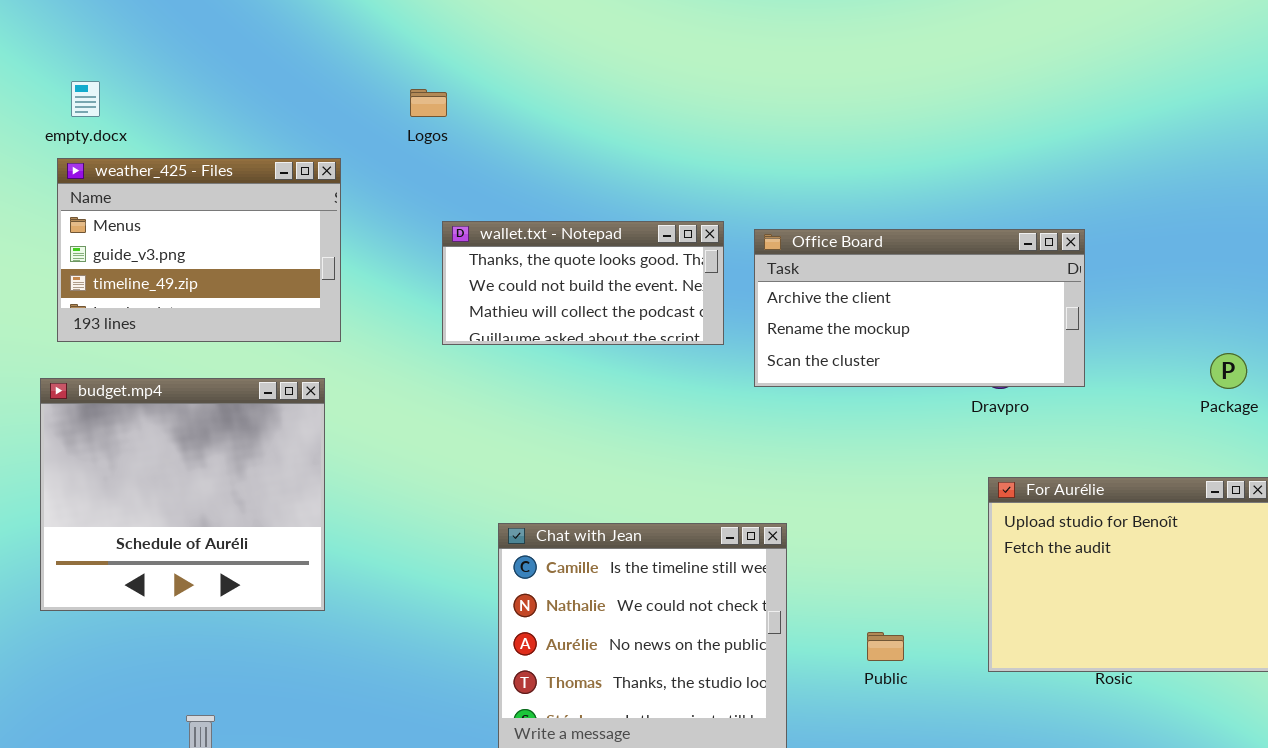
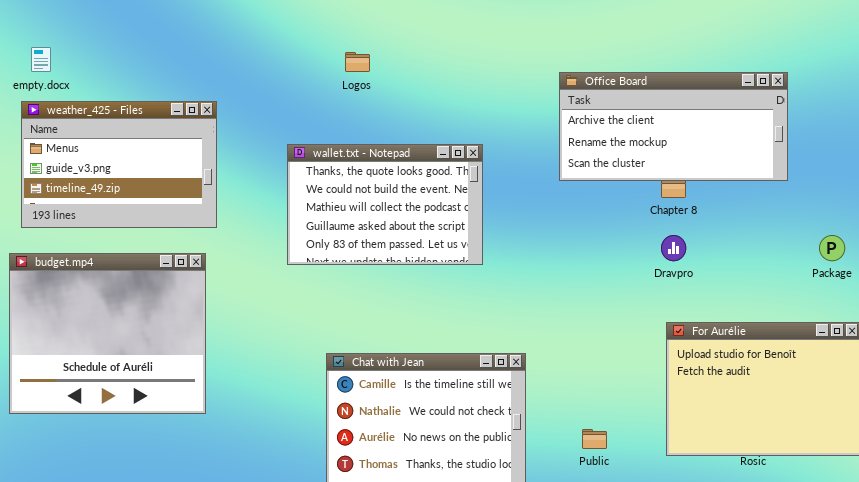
Logos: [410,89,447,117] -> [345,52,370,72], moved
wallet.txt - Notepad: [442,221,724,345] -> [287,144,483,265], resized
Office Board: [754,229,1085,387] -> [559,72,788,181], moved

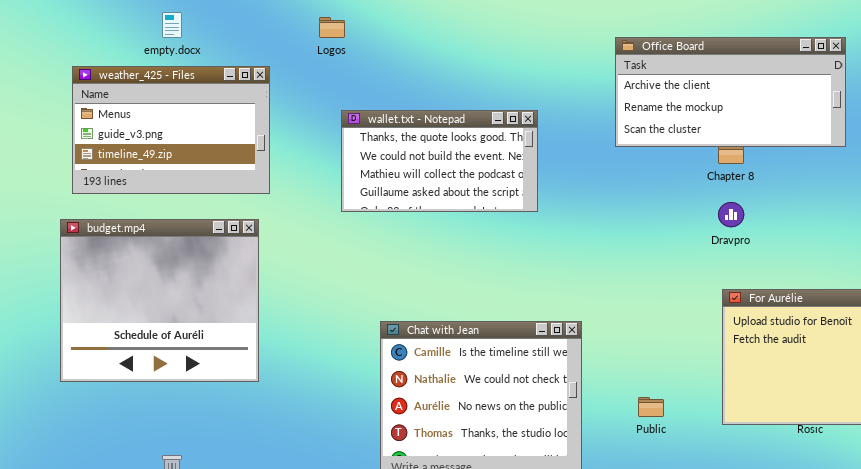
empty.docx: [31,47,51,72] -> [162,12,182,38], moved
Logos: [345,52,370,72] -> [319,17,345,38], moved
wallet.txt - Notepad: [287,144,483,265] -> [341,110,538,212], resized

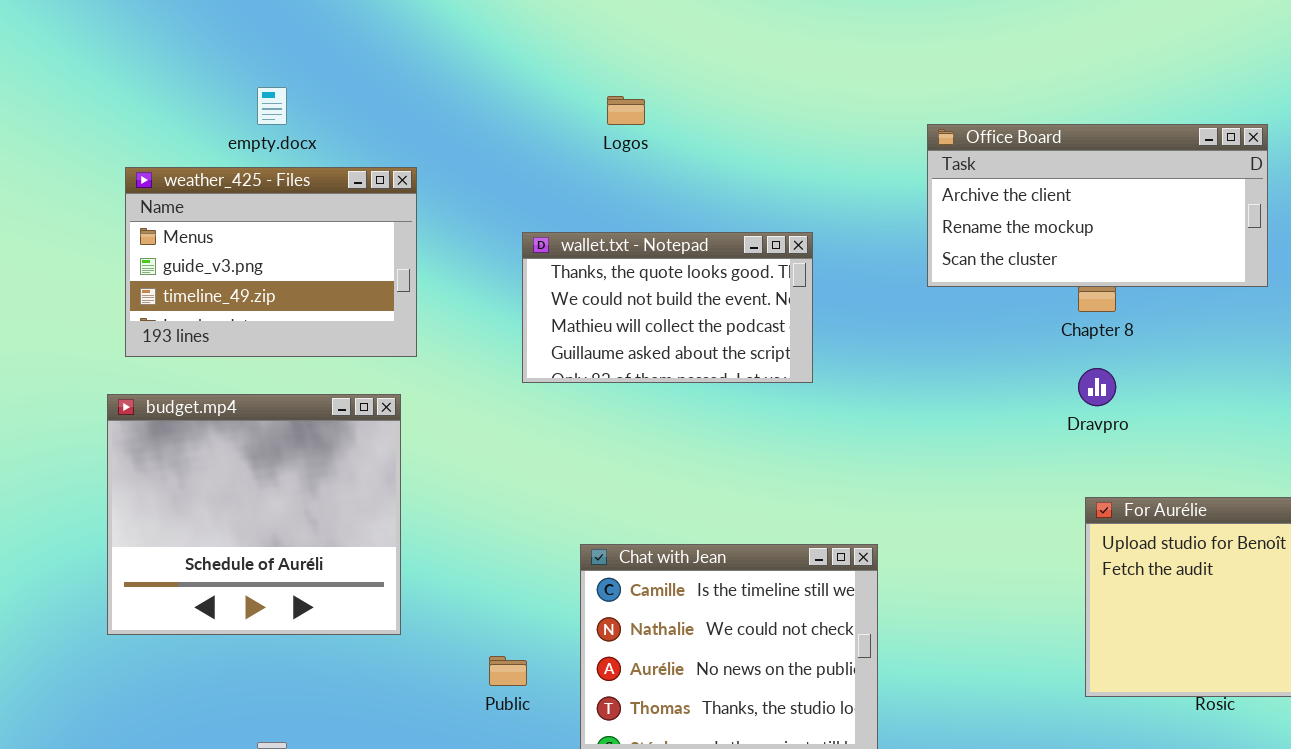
Logos: [319,17,345,38] -> [607,96,645,125], moved
Public: [638,397,664,417] -> [489,656,527,686], moved

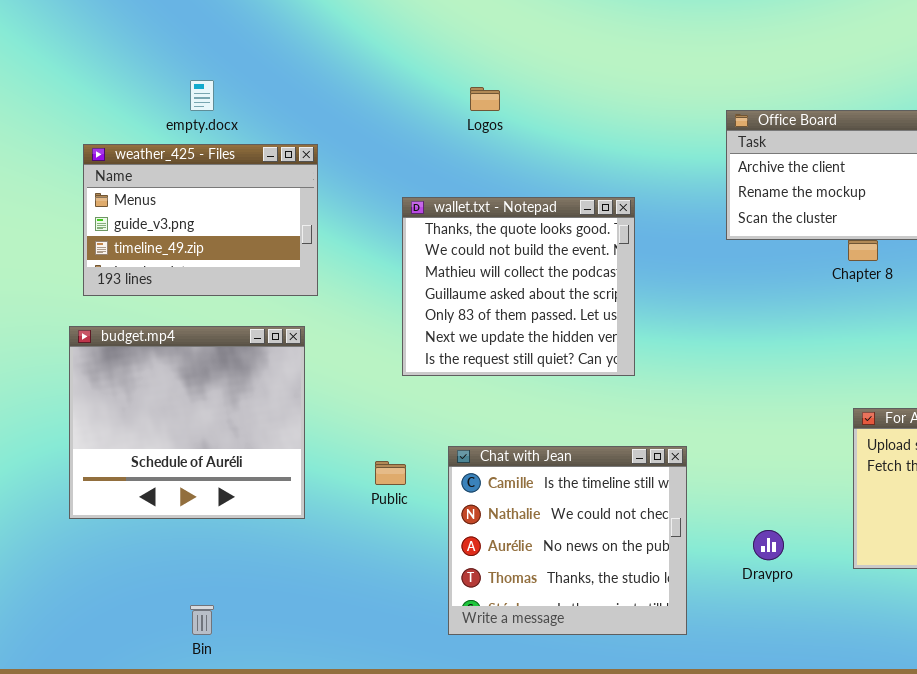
wallet.txt - Notepad: [522,232,813,383] -> [402,197,635,376], resized
Dravpro: [1078,368,1116,406] -> [753,530,784,560], moved
Public: [489,656,527,686] -> [375,461,406,485], moved

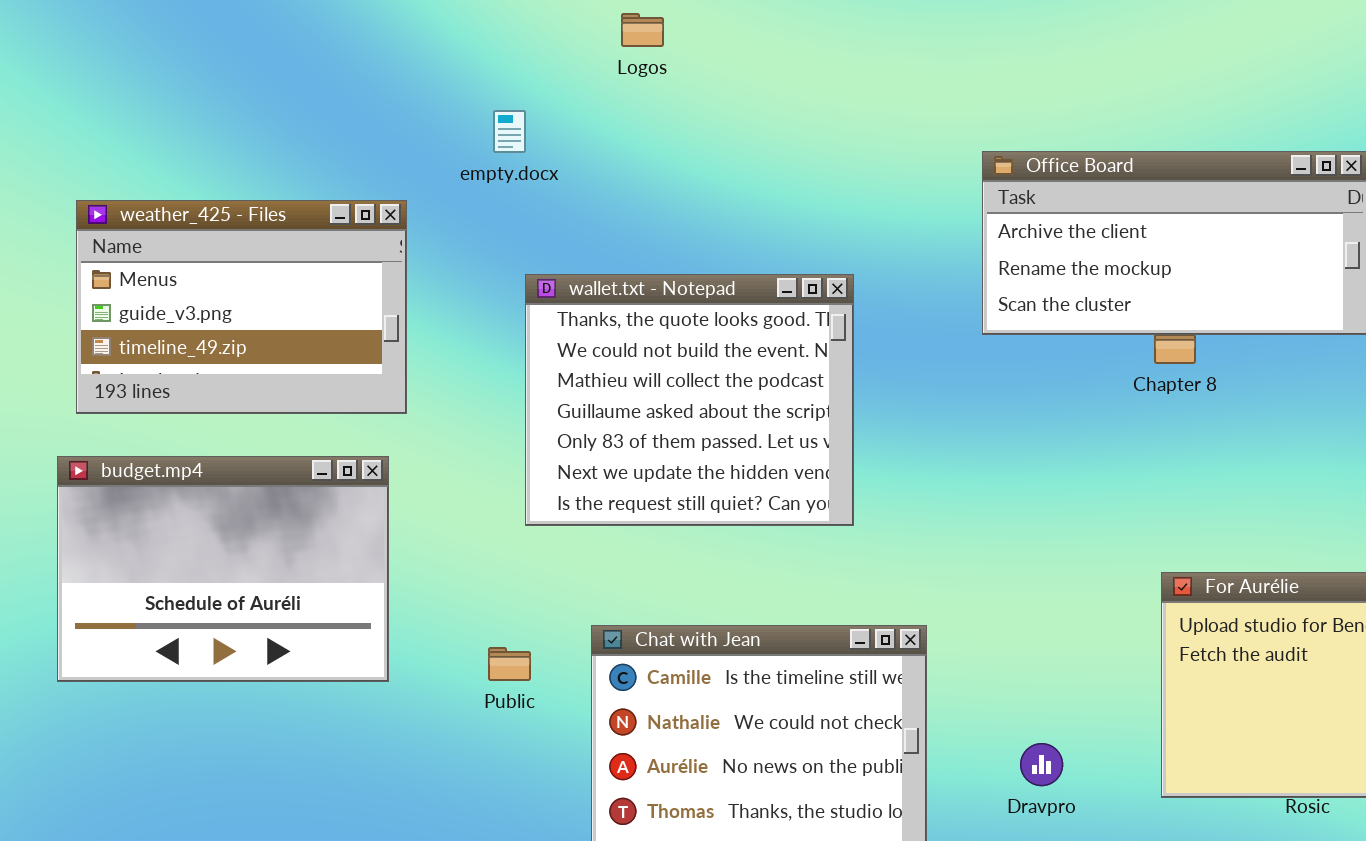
empty.docx: [190,80,214,111] -> [493,110,526,153], moved
Logos: [470,87,500,111] -> [621,13,664,47], moved
budget.mp4: [69,326,305,519] -> [57,456,389,682], resized

